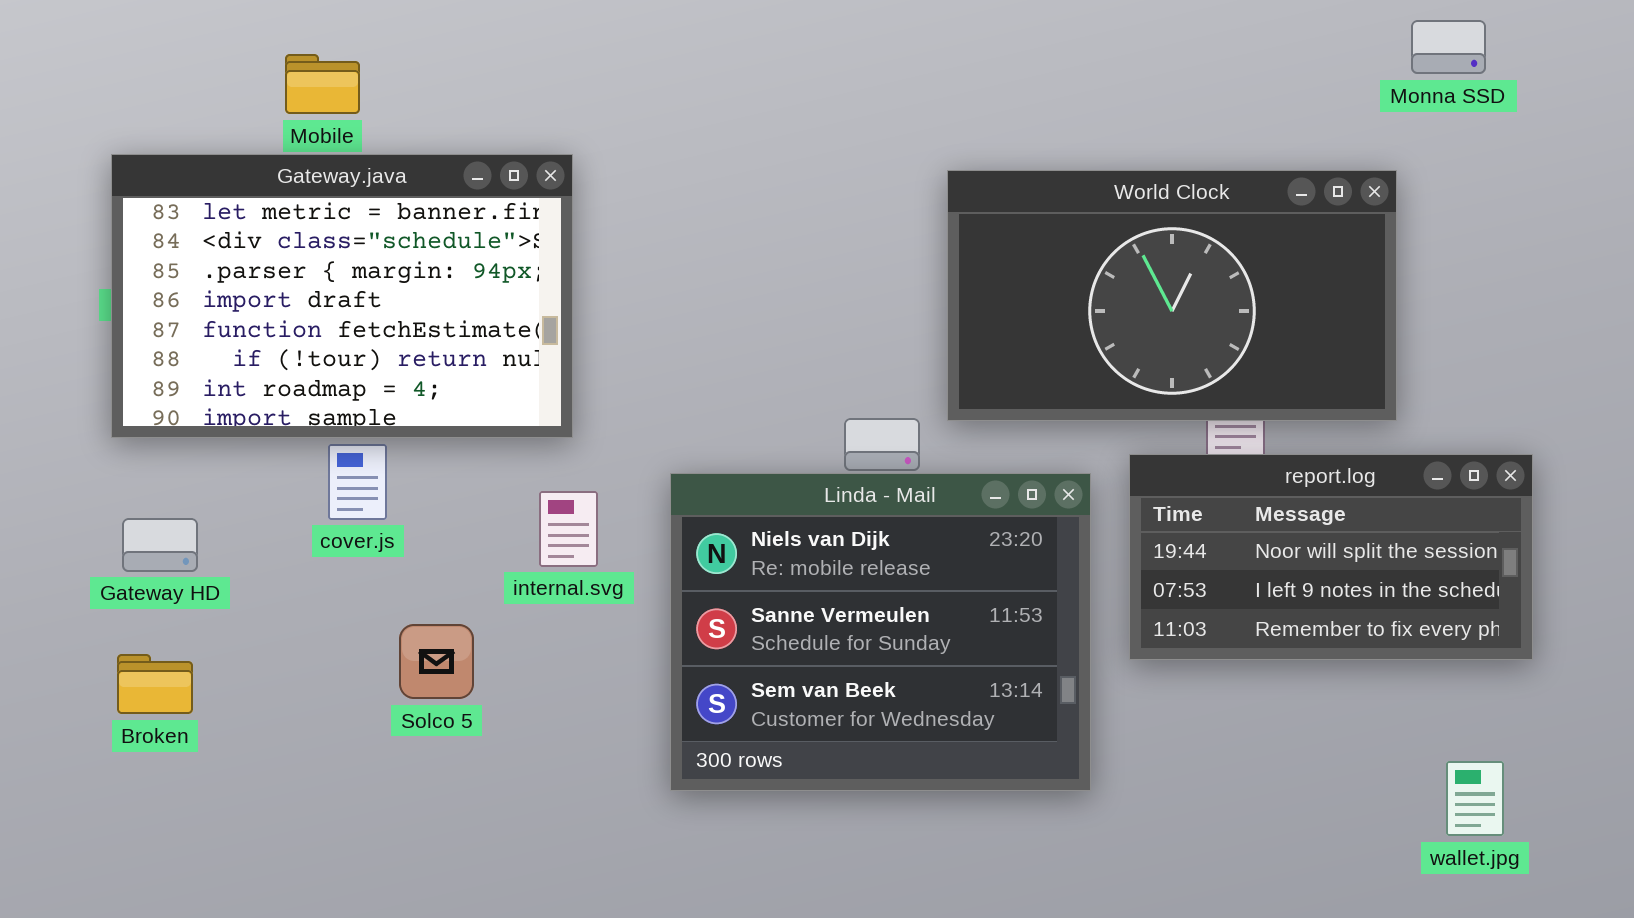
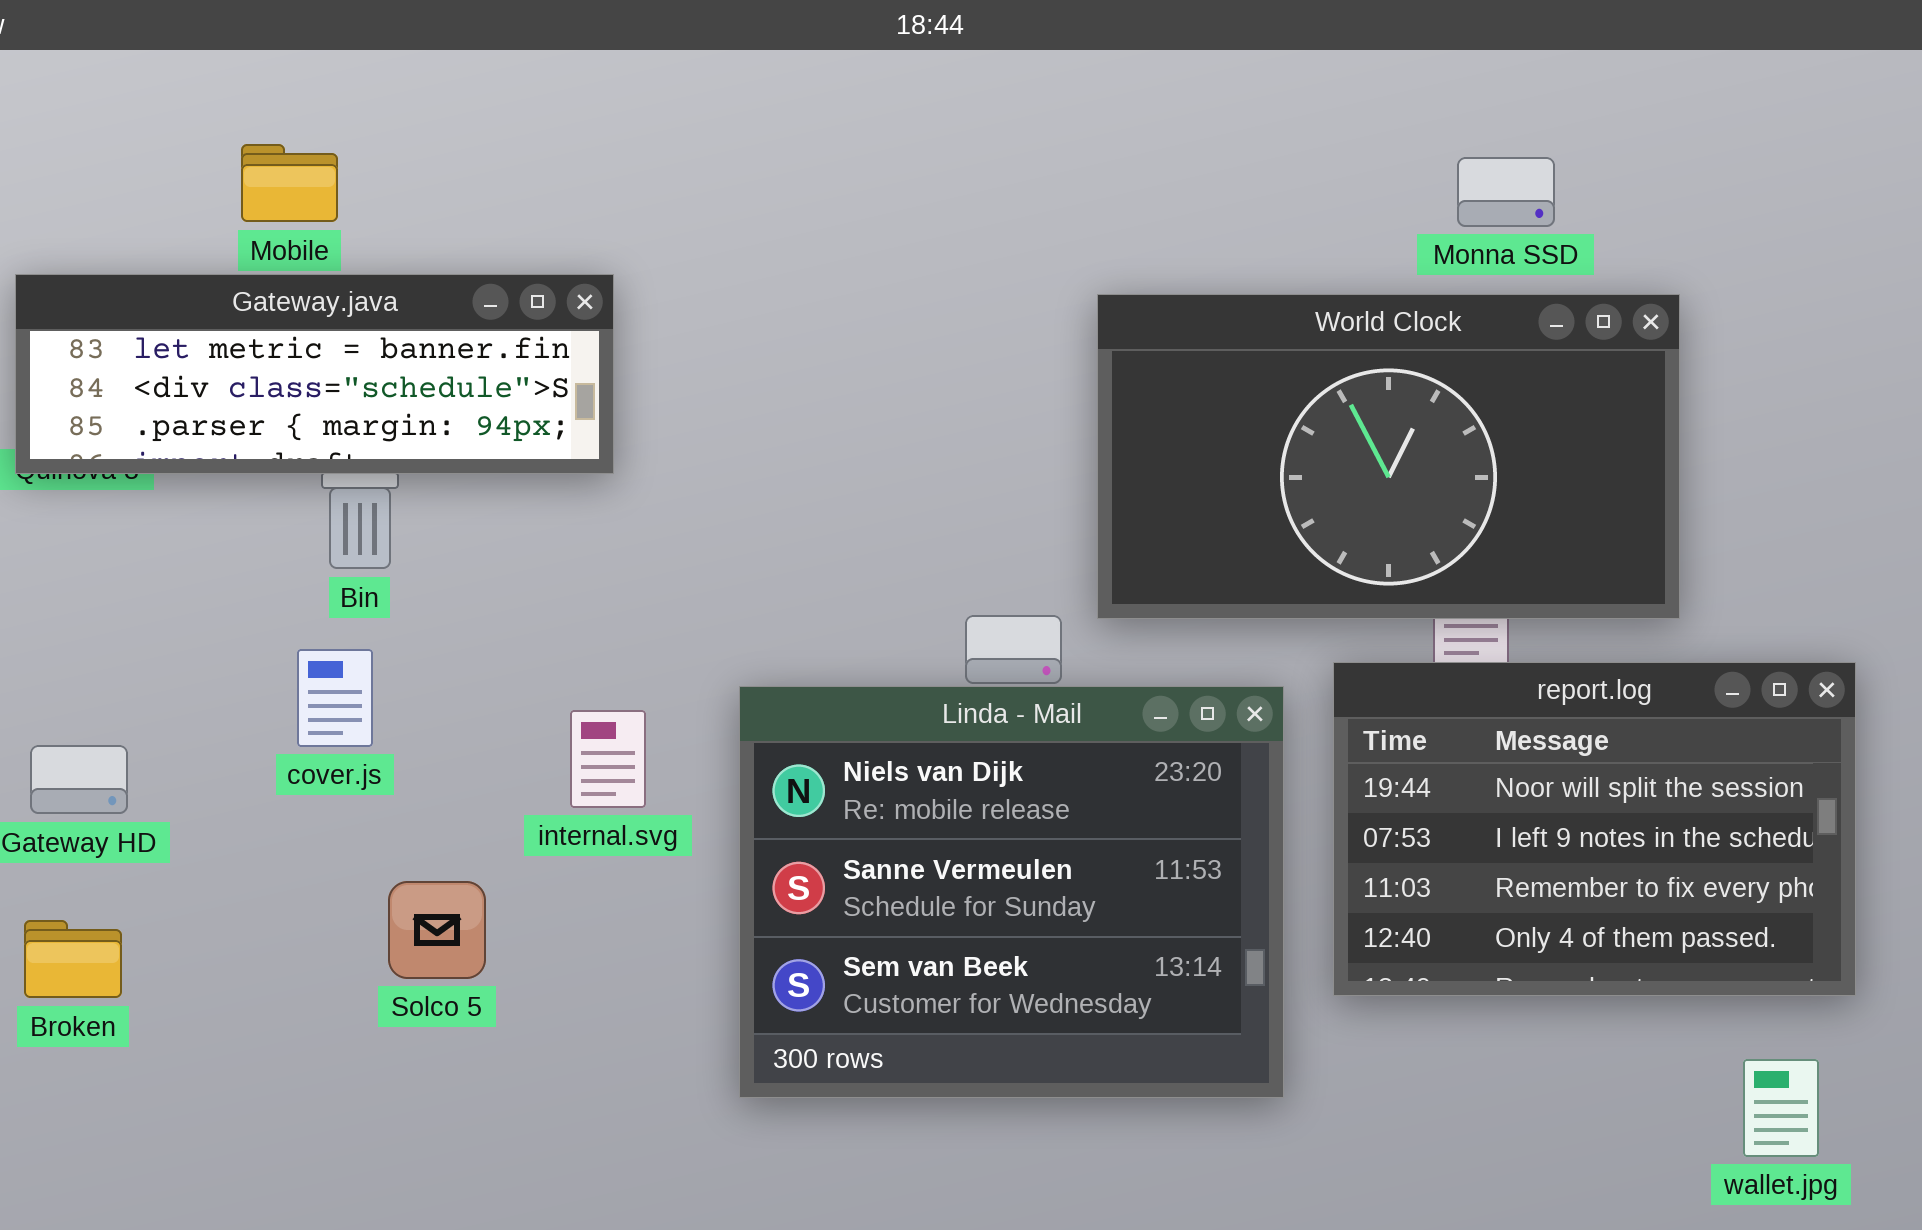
Monna SSD: [1411,20,1486,74] -> [1457,157,1555,227], moved
Gateway.java: [111,154,573,438] -> [15,274,614,474], resized
report.log: [1129,454,1533,660] -> [1333,662,1856,996], resized

